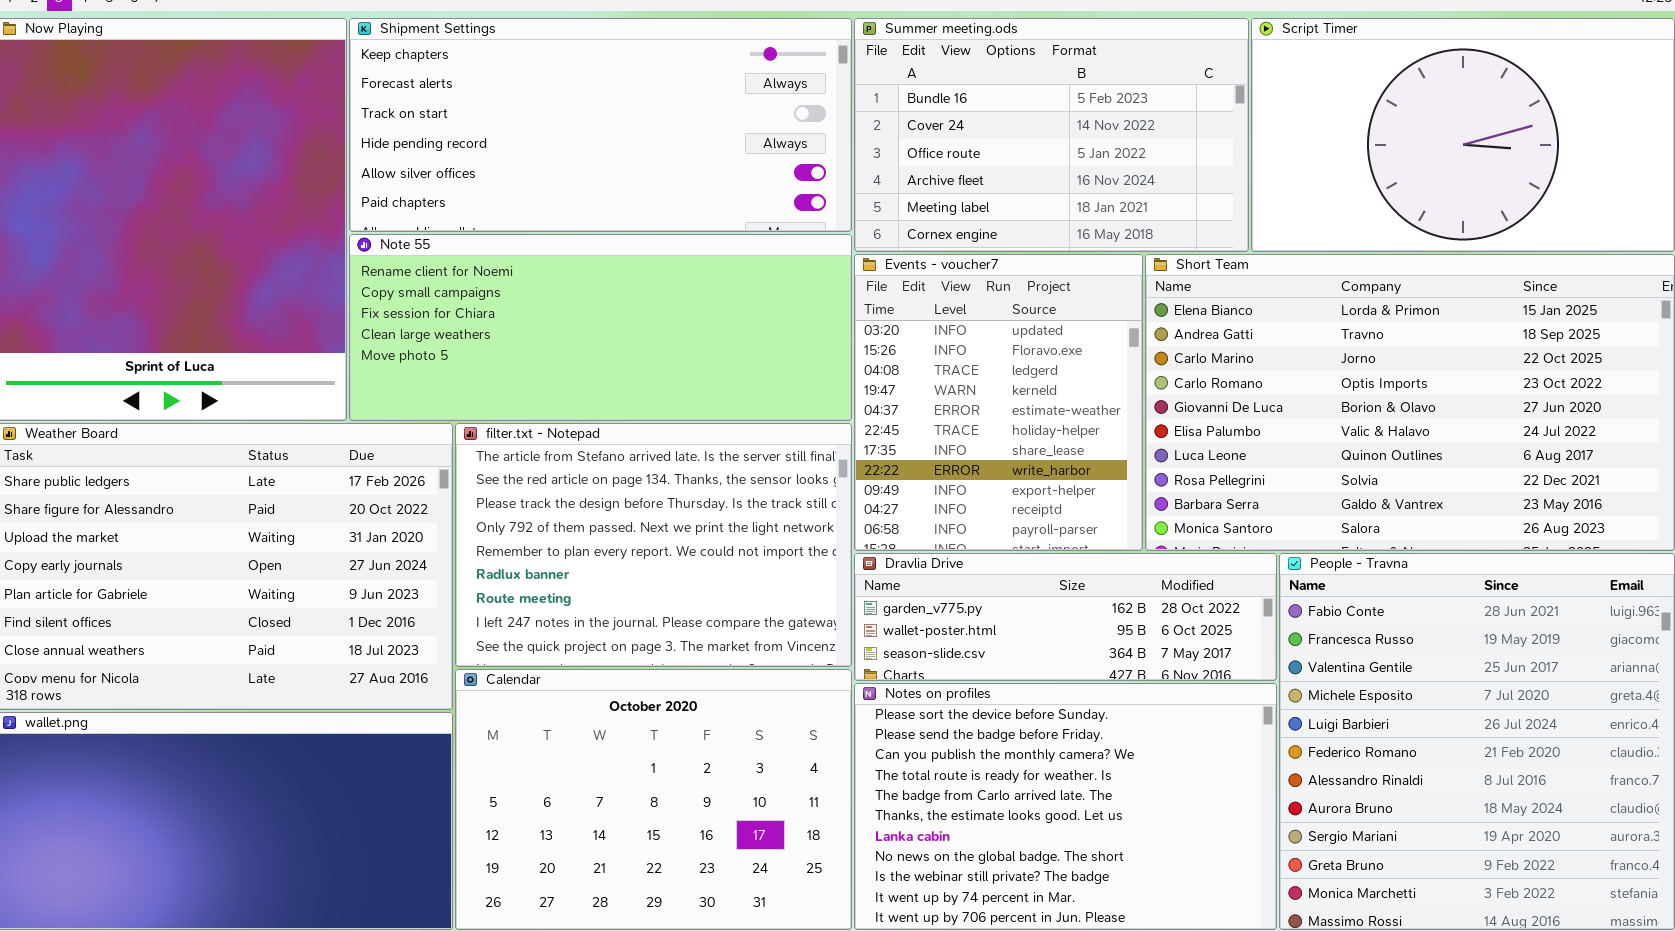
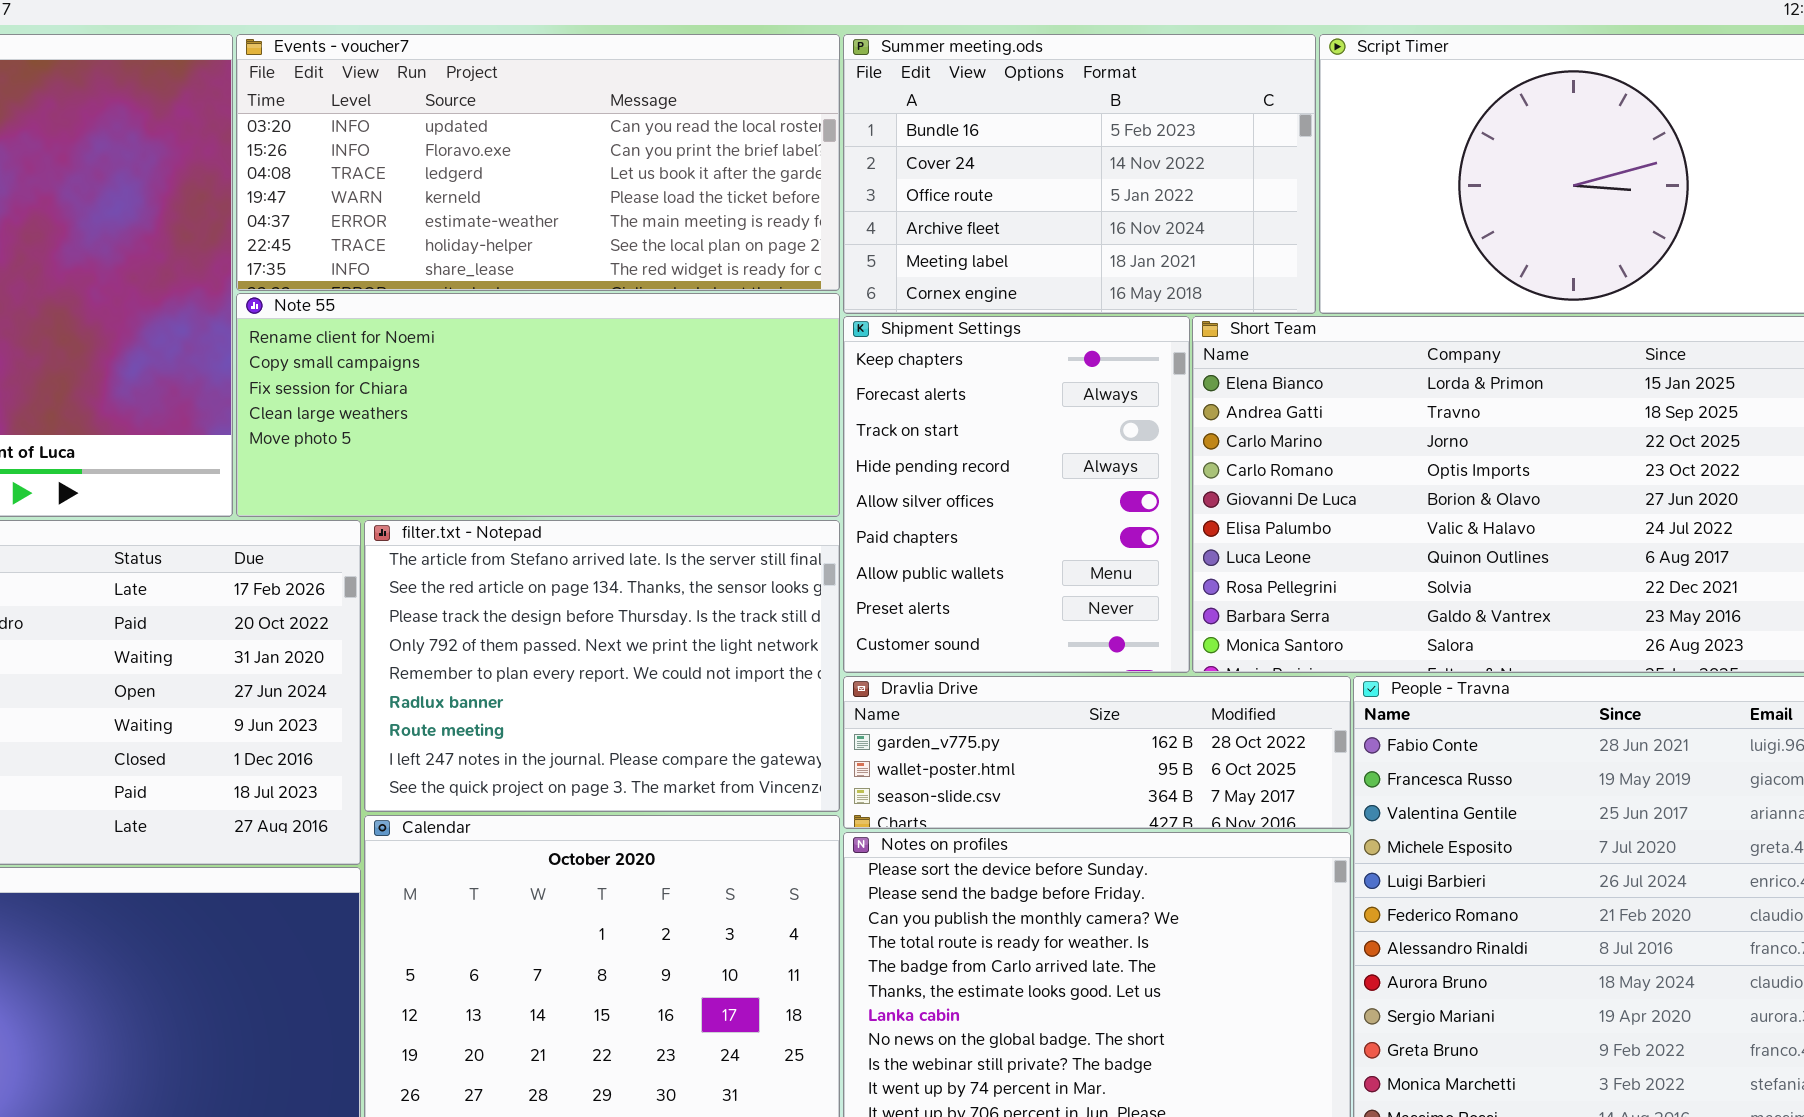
Shipment Settings: [349,18,852,232] -> [843,316,1190,673], moved, resized
Events - voucher7: [854,254,1143,551] -> [236,34,840,291], moved, resized

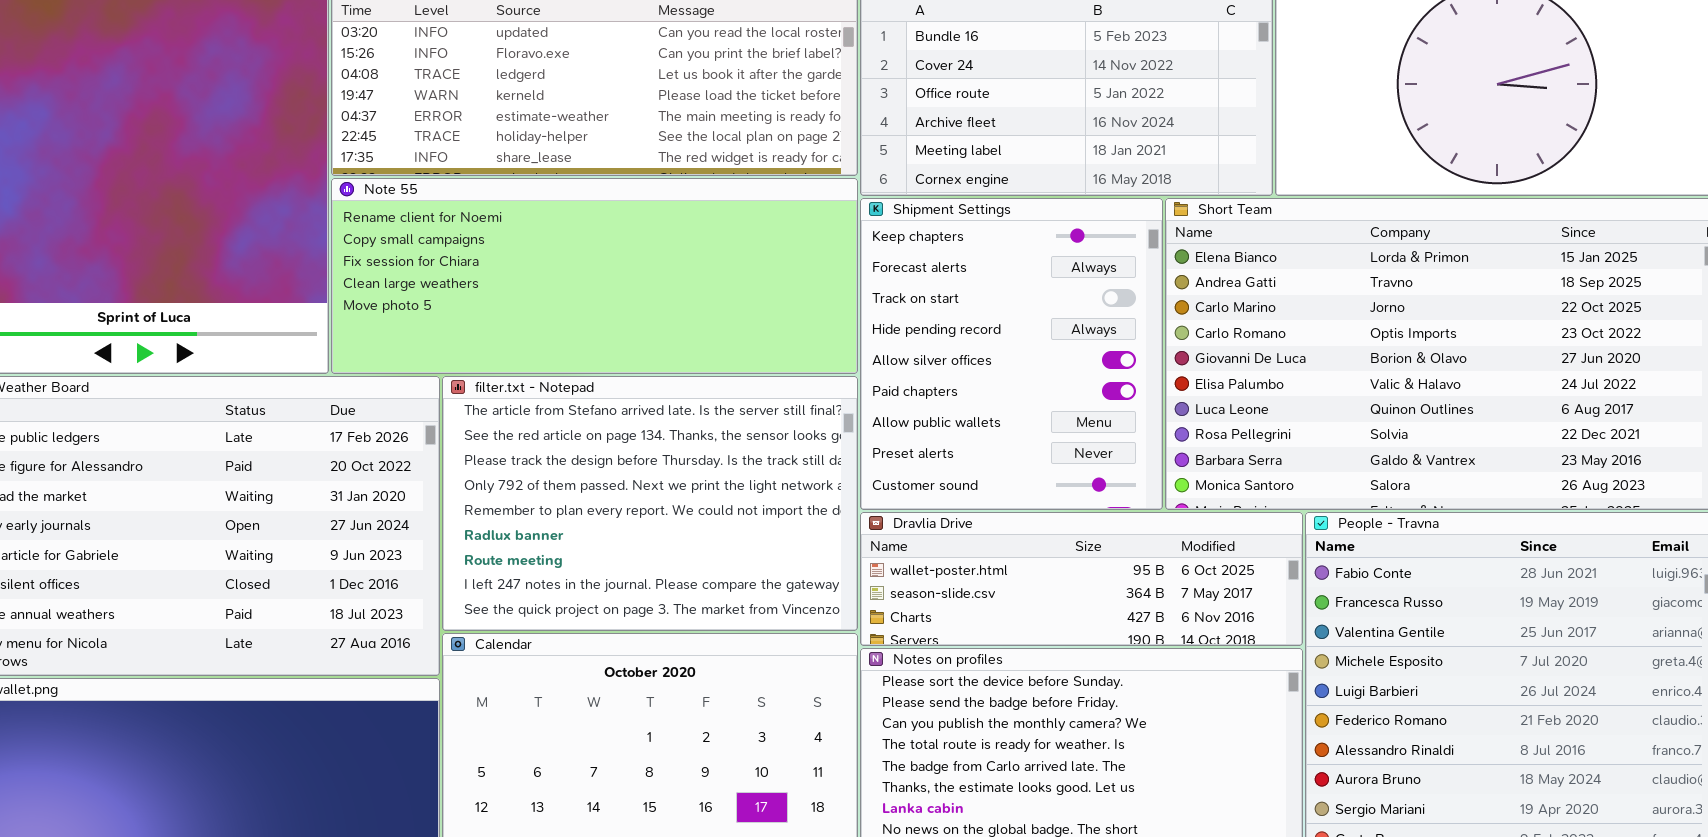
Dravlia Drive: [843,676,1351,829] -> [860,512,1303,646], scrolled down 1 row

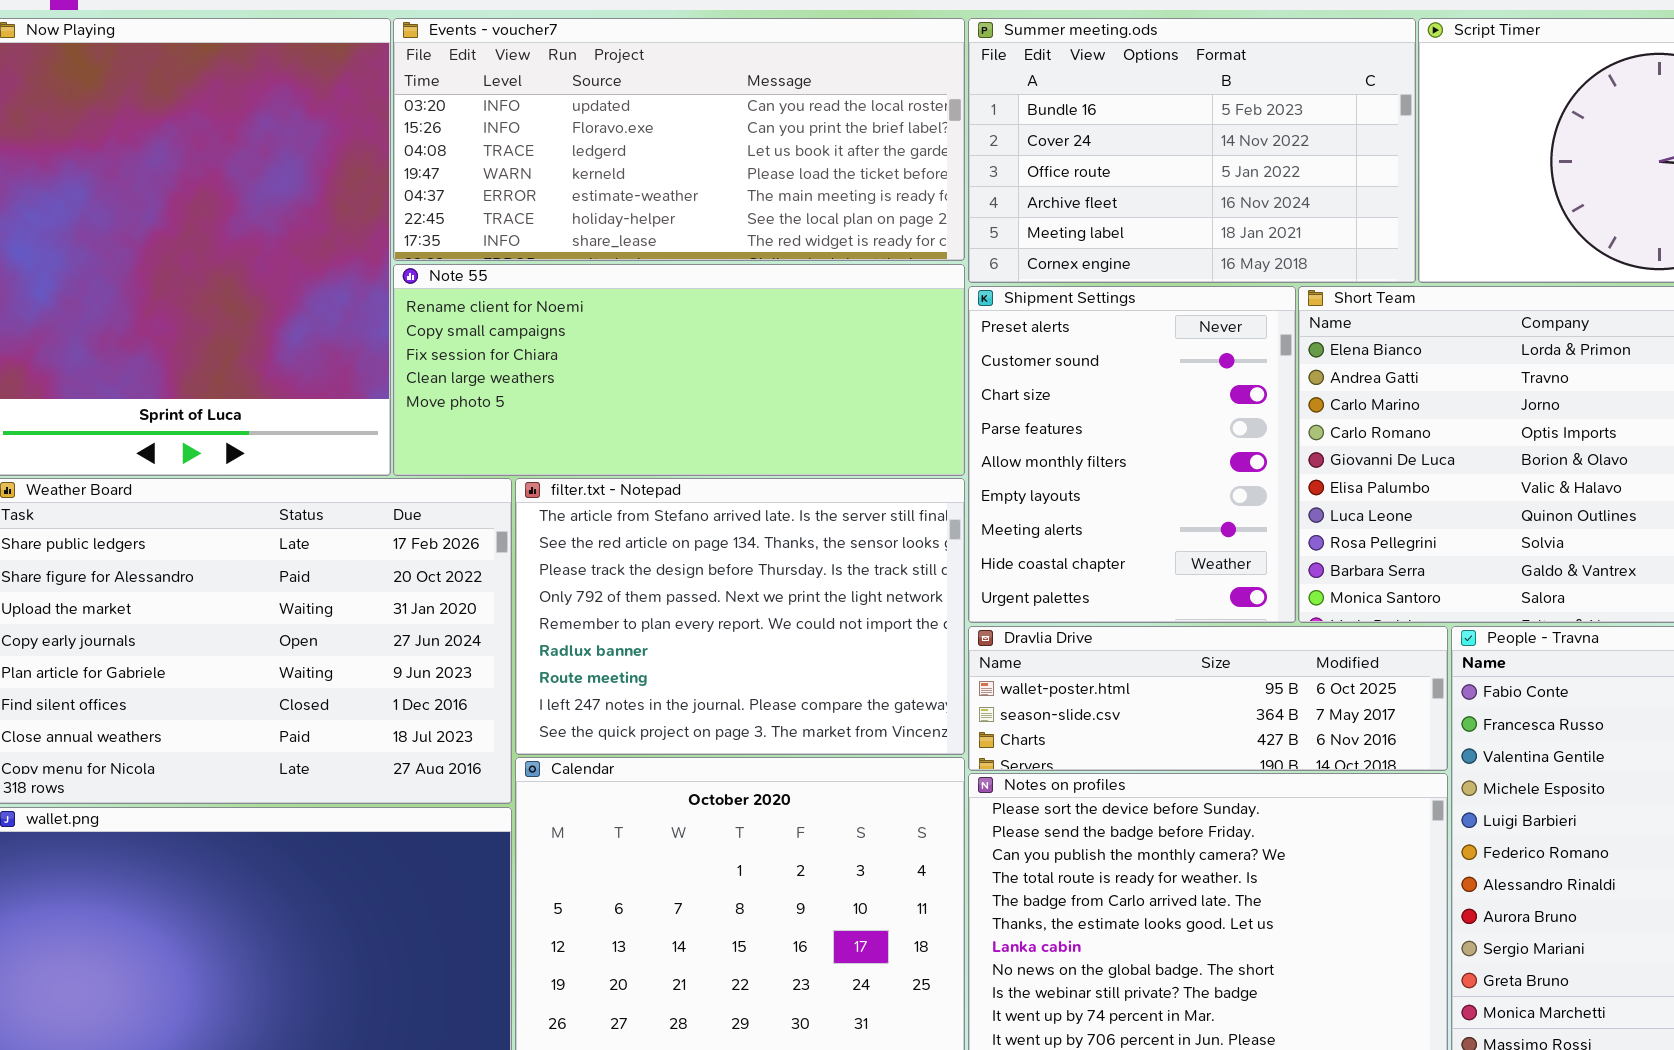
Shipment Settings: [860,198,1163,510] -> [968,286,1296,623], scrolled down 7 rows

